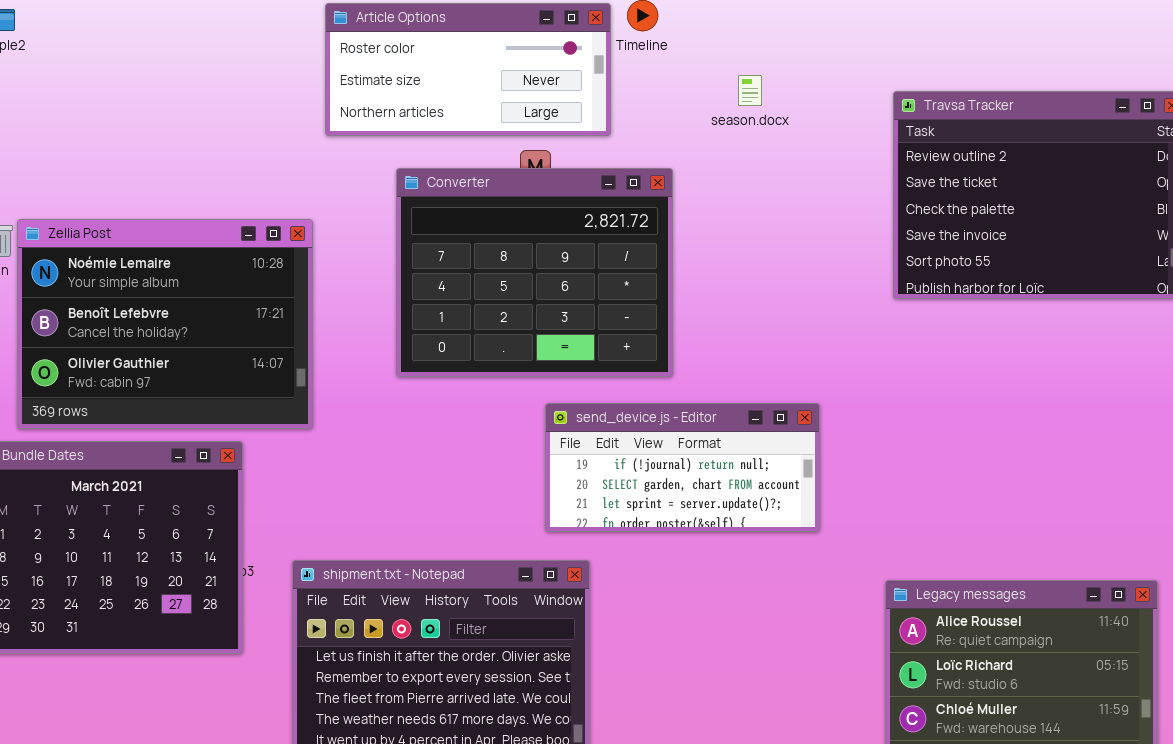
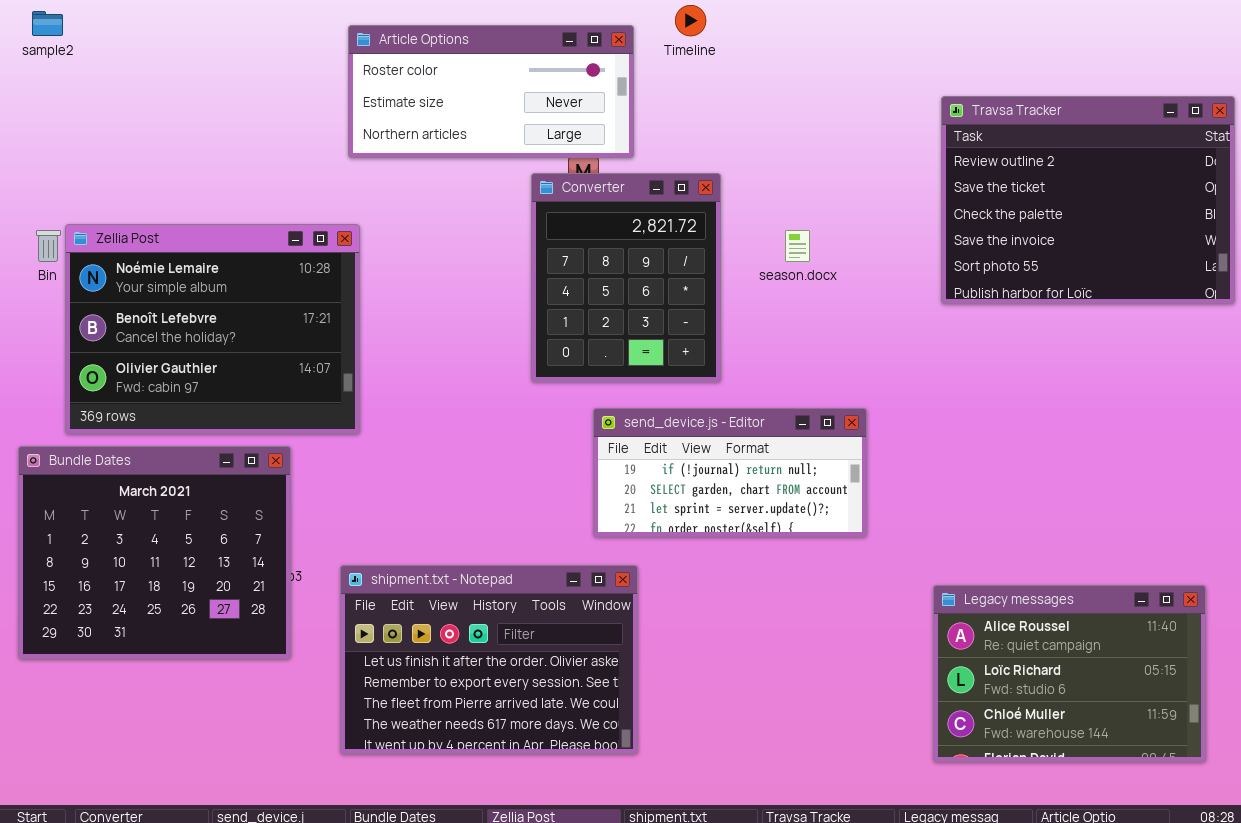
Article Options: [325,3,611,136] -> [348,25,634,158], moved
season.docx: [738,75,762,106] -> [785,230,810,262], moved
Converter: [396,168,673,377] -> [531,173,721,382], resized

